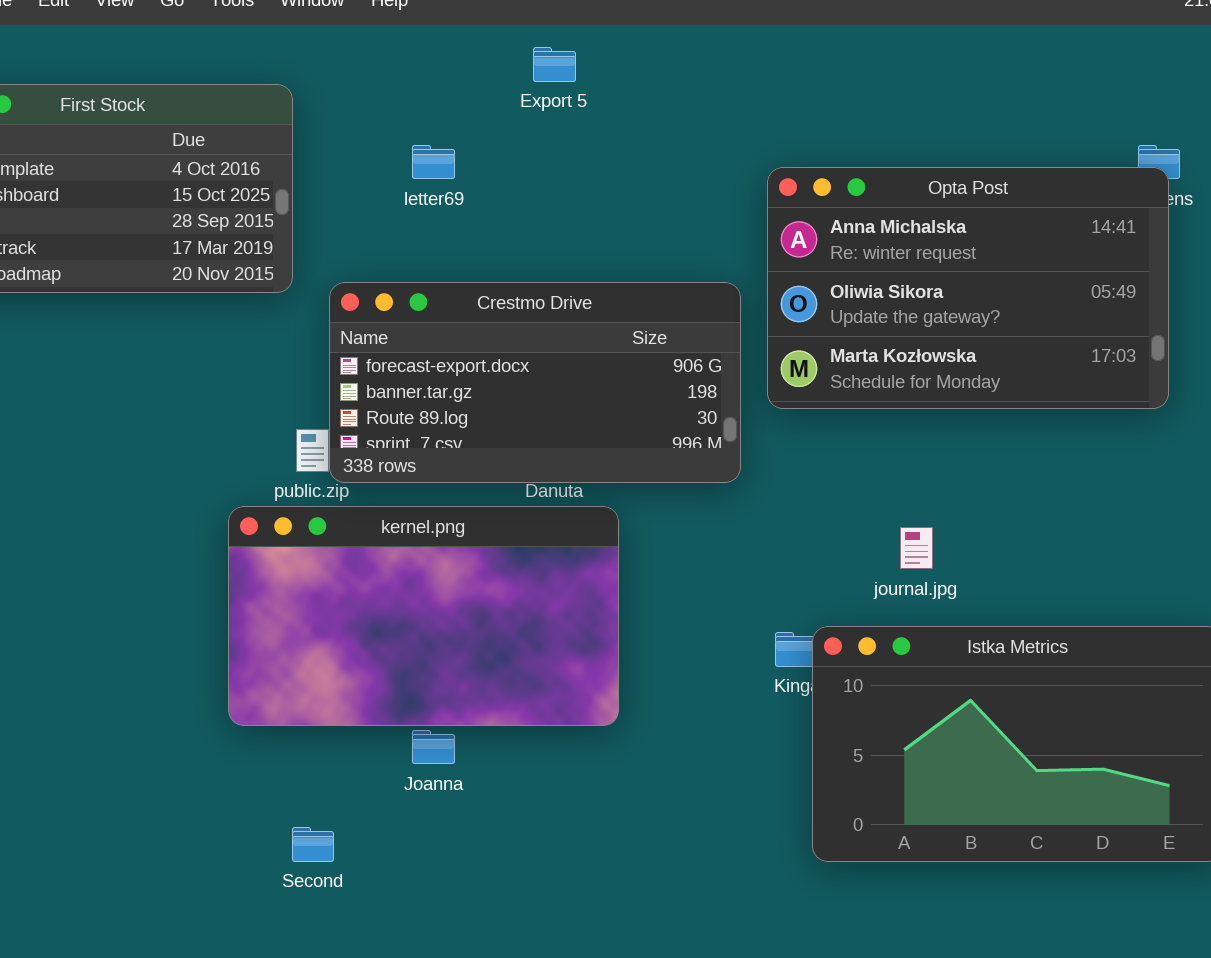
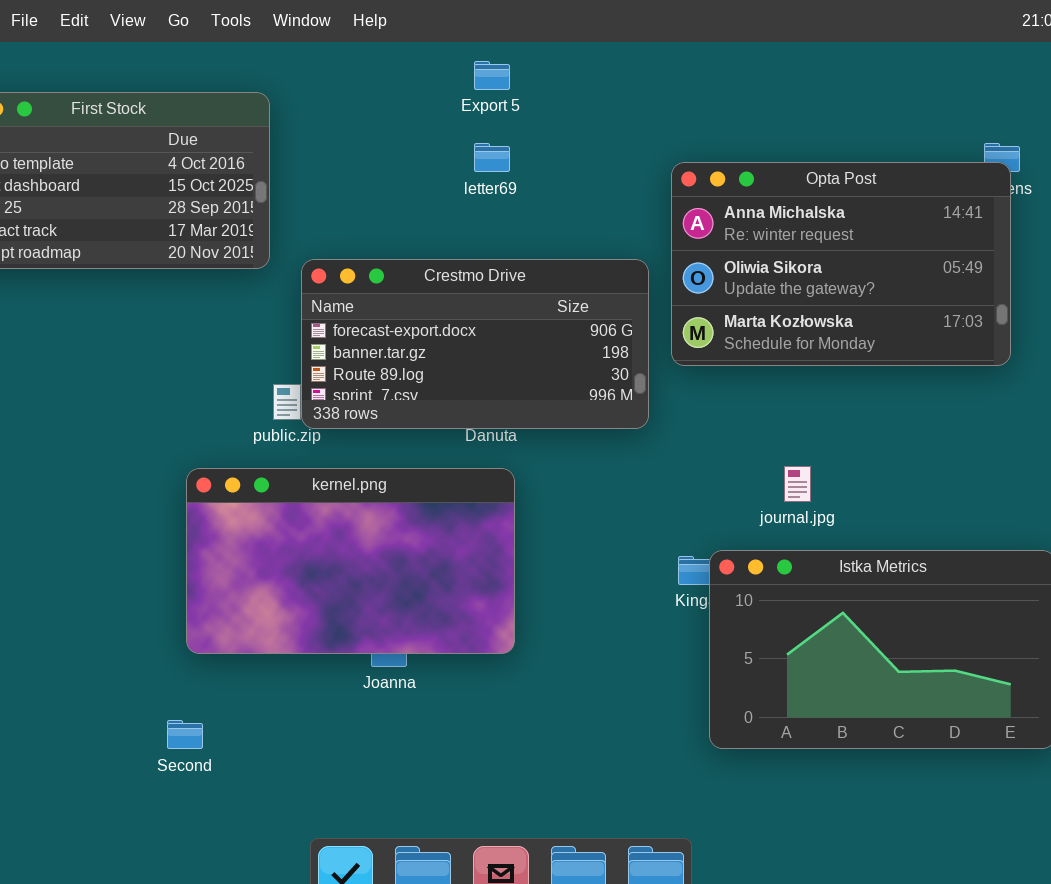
letter69: [412,145,455,179] -> [474,143,510,172], moved
kernel.png: [228,506,619,726] -> [186,468,515,654], moved
Second: [292,827,334,862] -> [167,720,203,749], moved

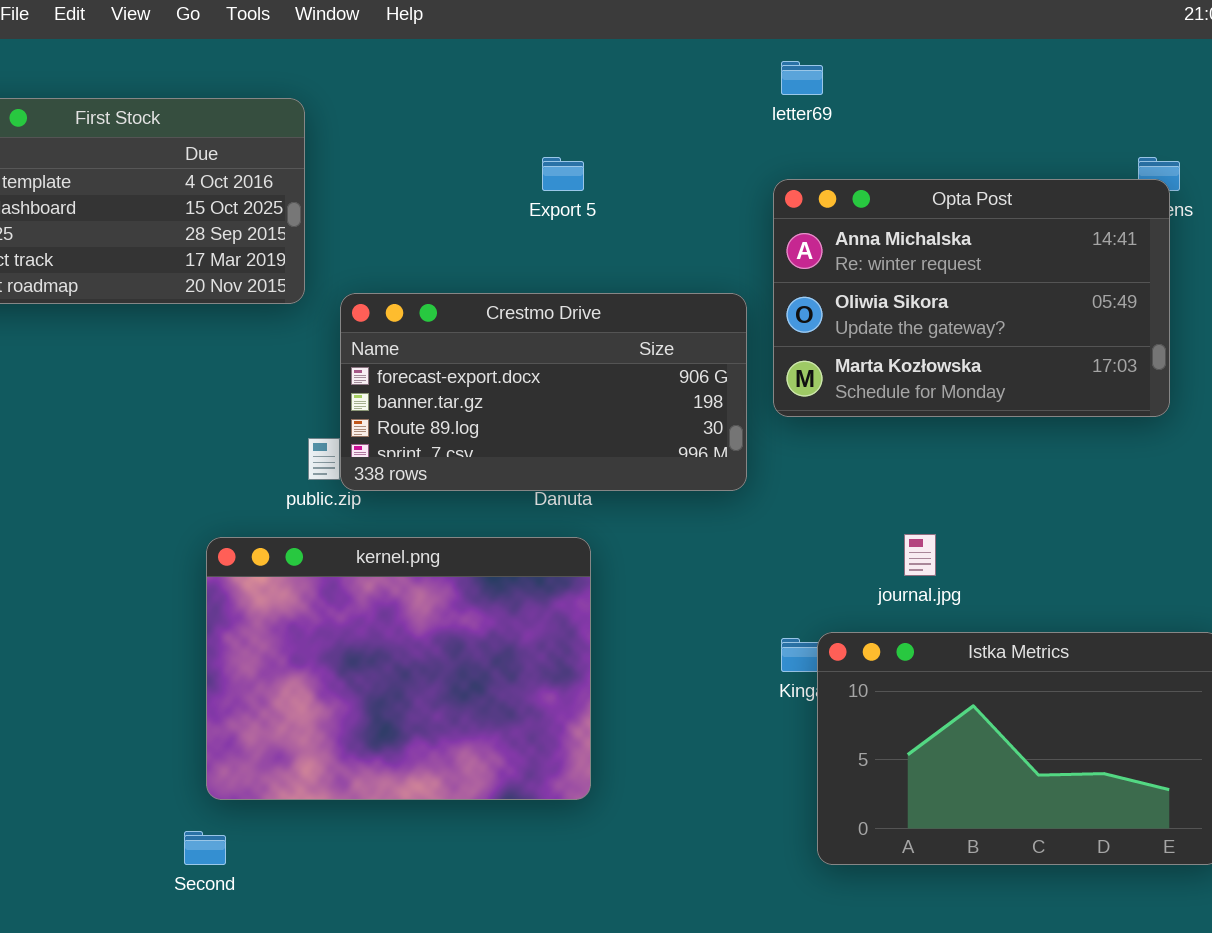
Export 5: [474,61,510,90] -> [542,157,584,191], moved
letter69: [474,143,510,172] -> [781,61,823,95], moved
kernel.png: [186,468,515,654] -> [206,537,591,800], resized

